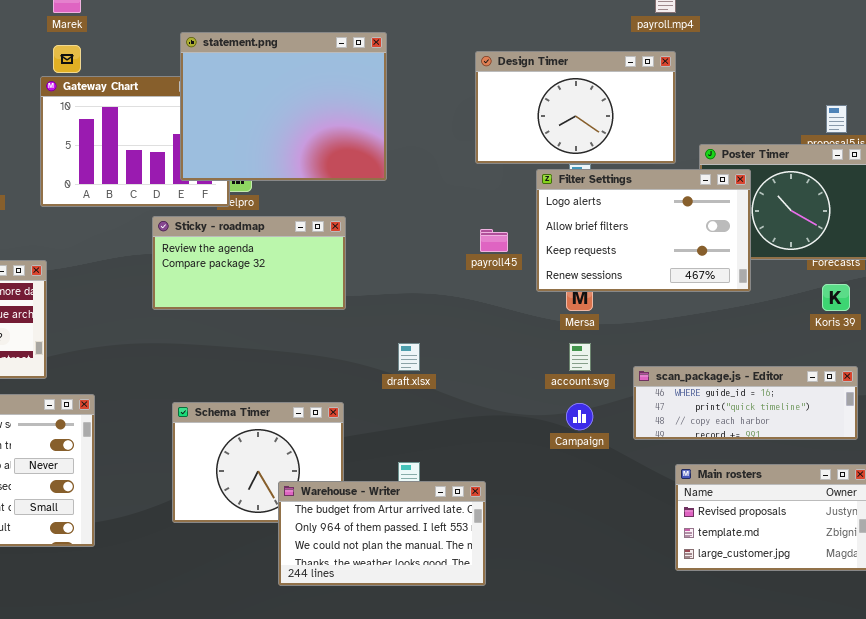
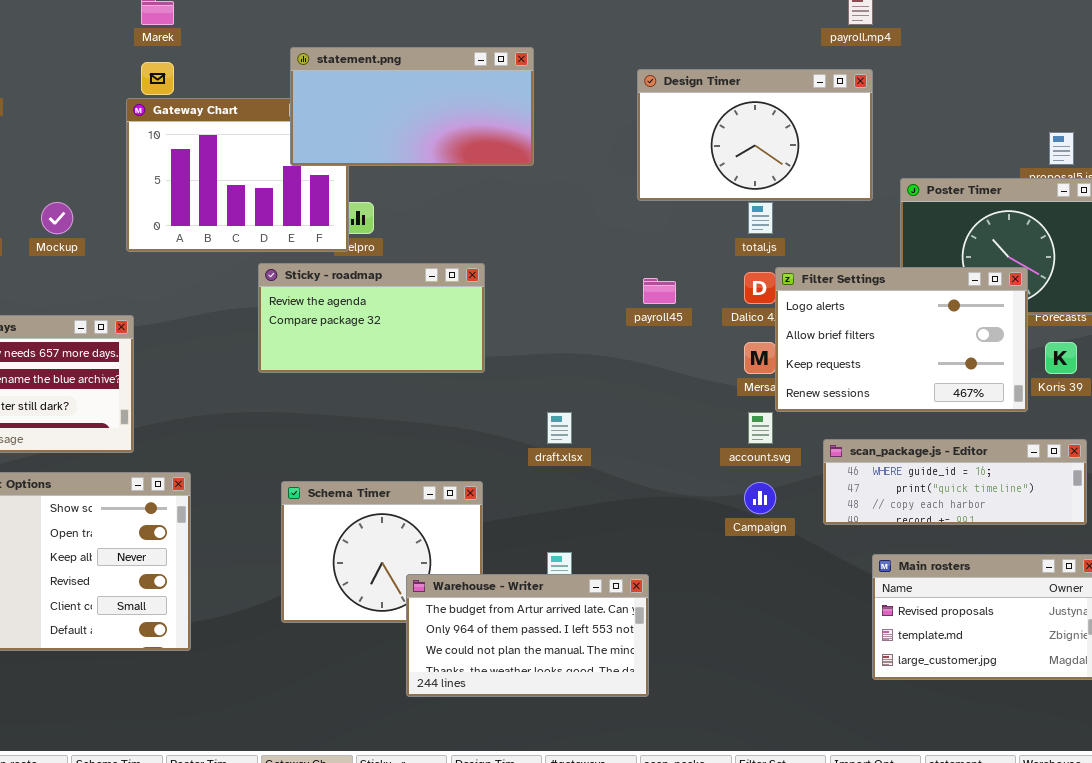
statement.png: [180,32,387,181] -> [290,47,534,166], resized
Filter Settings: [536,169,751,292] -> [775,267,1028,412], moved

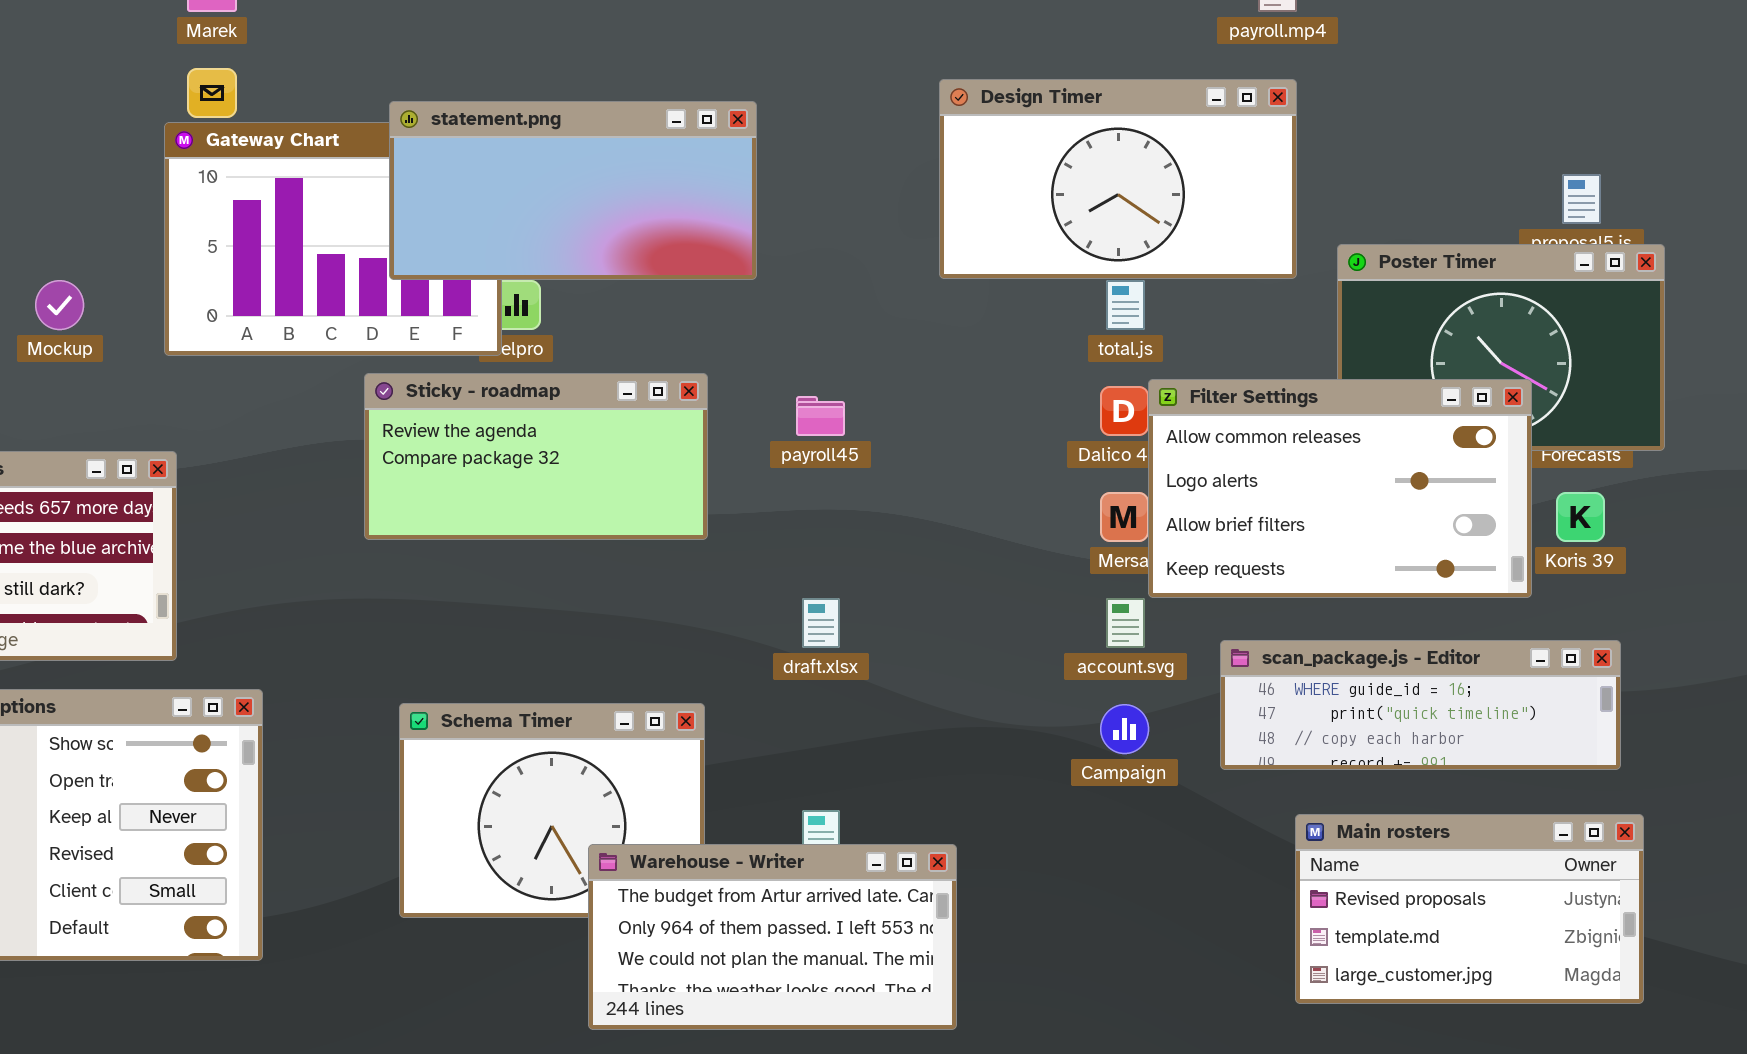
statement.png: [290,47,534,166] -> [389,101,757,280], moved
Filter Settings: [775,267,1028,412] -> [1148,379,1532,598], scrolled up 1 row
payroll45: [643,278,676,304] -> [796,396,845,436], moved

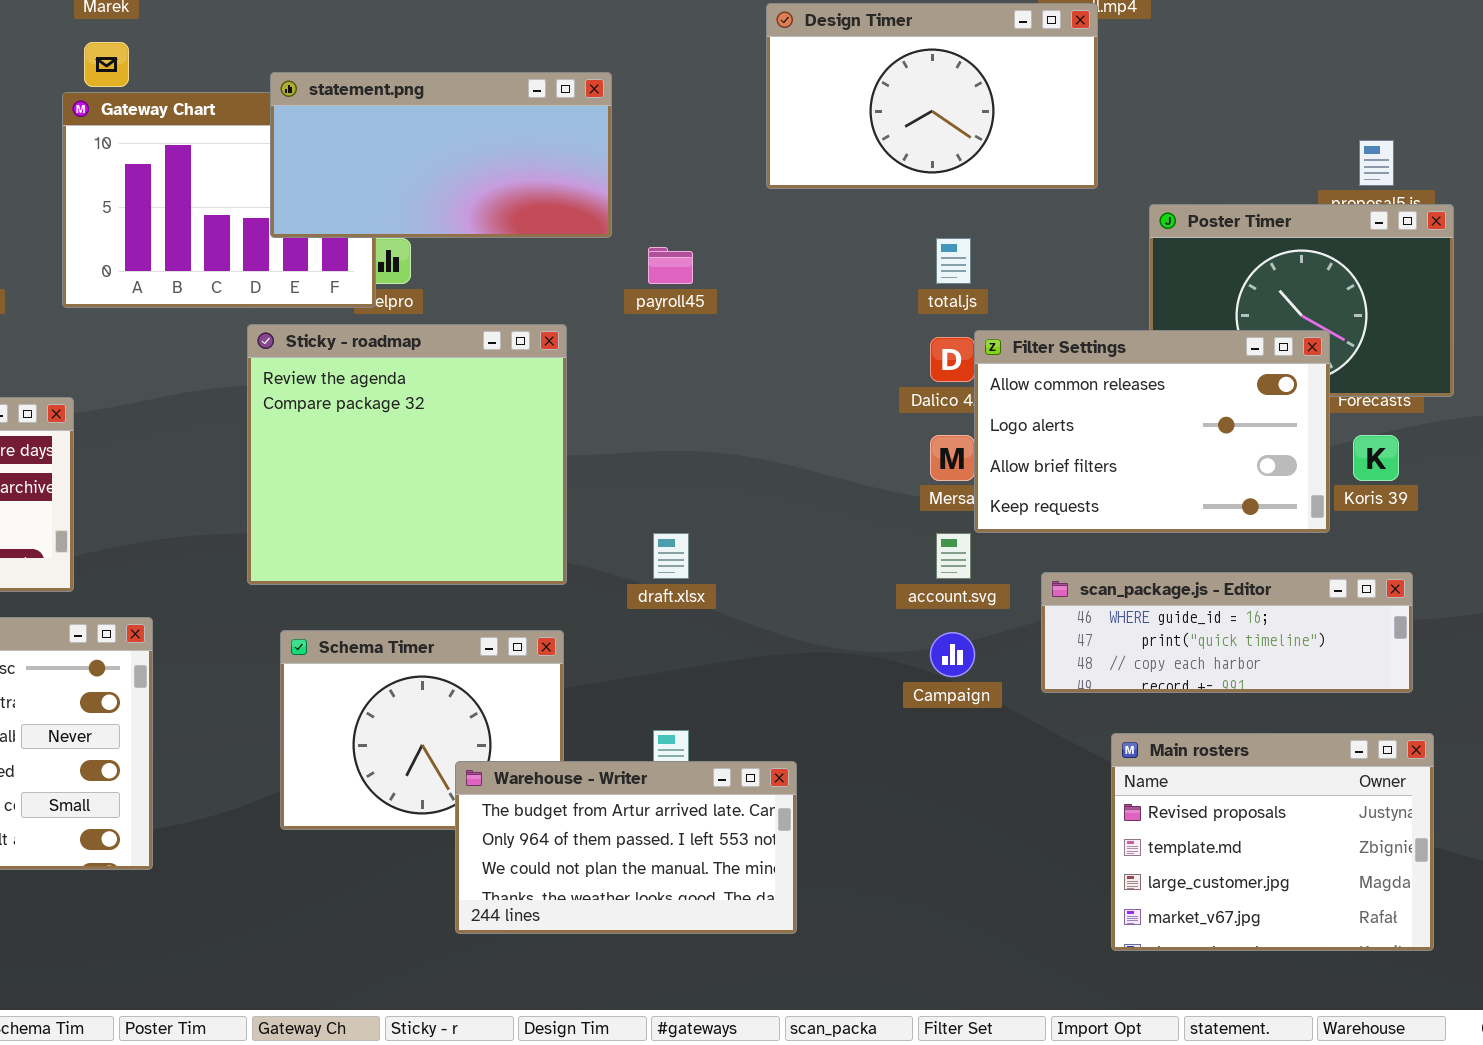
Design Timer: [939,79,1297,279] -> [766,3,1098,189], moved
Sticky - roadmap: [364,373,708,540] -> [247,324,567,585], resized
payroll45: [796,396,845,436] -> [648,247,693,284], moved
Main rosters: [1295,814,1644,1004] -> [1111,733,1434,951], resized

